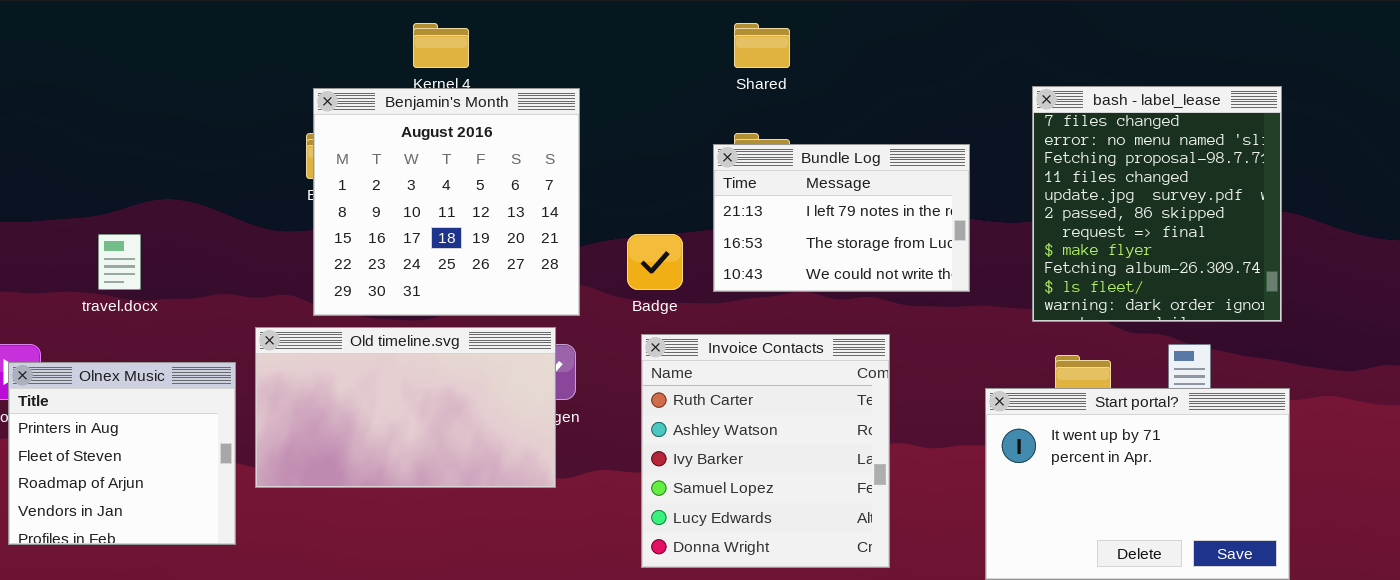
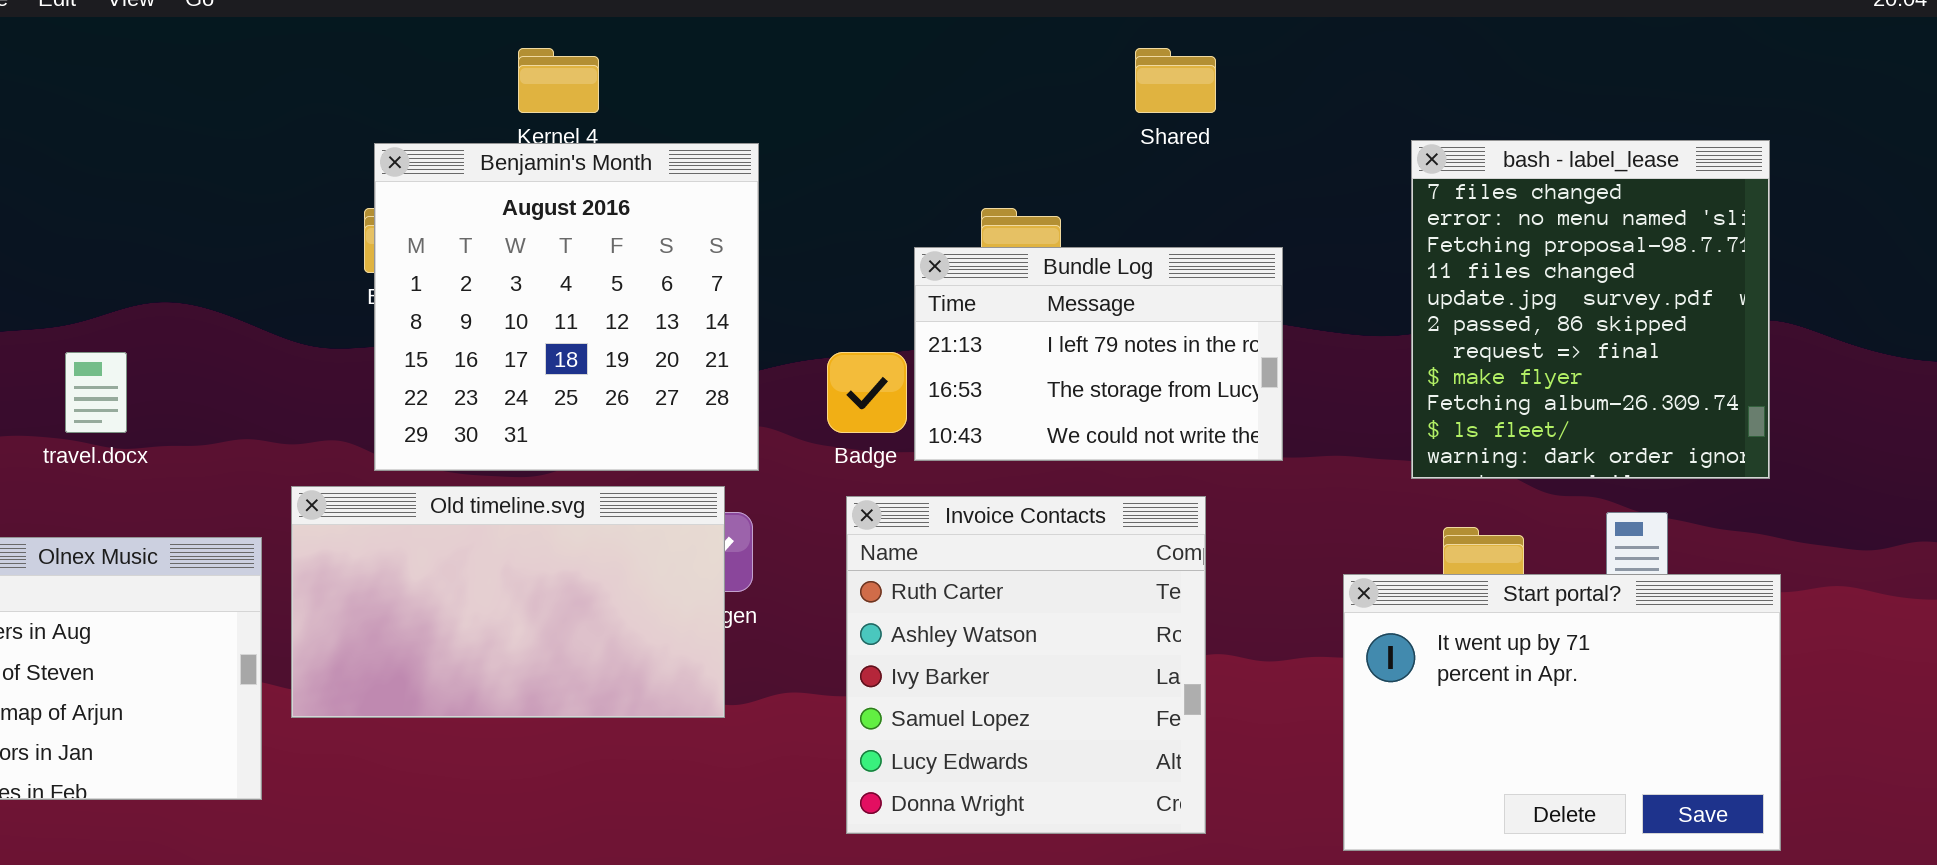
Shared: [734,23,790,68] -> [1135,48,1216,113], moved
Bundle Log: [713,144,970,292] -> [914,247,1283,461], moved

